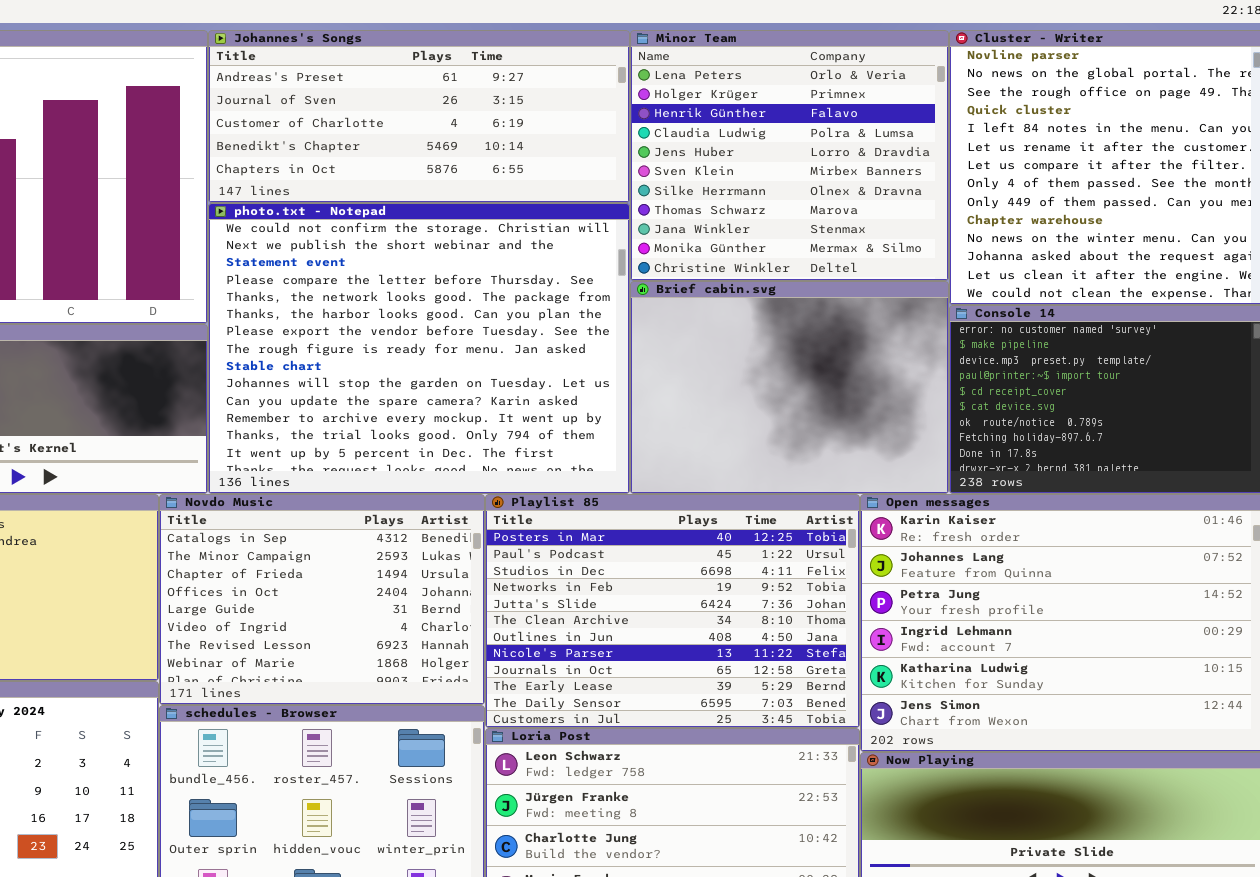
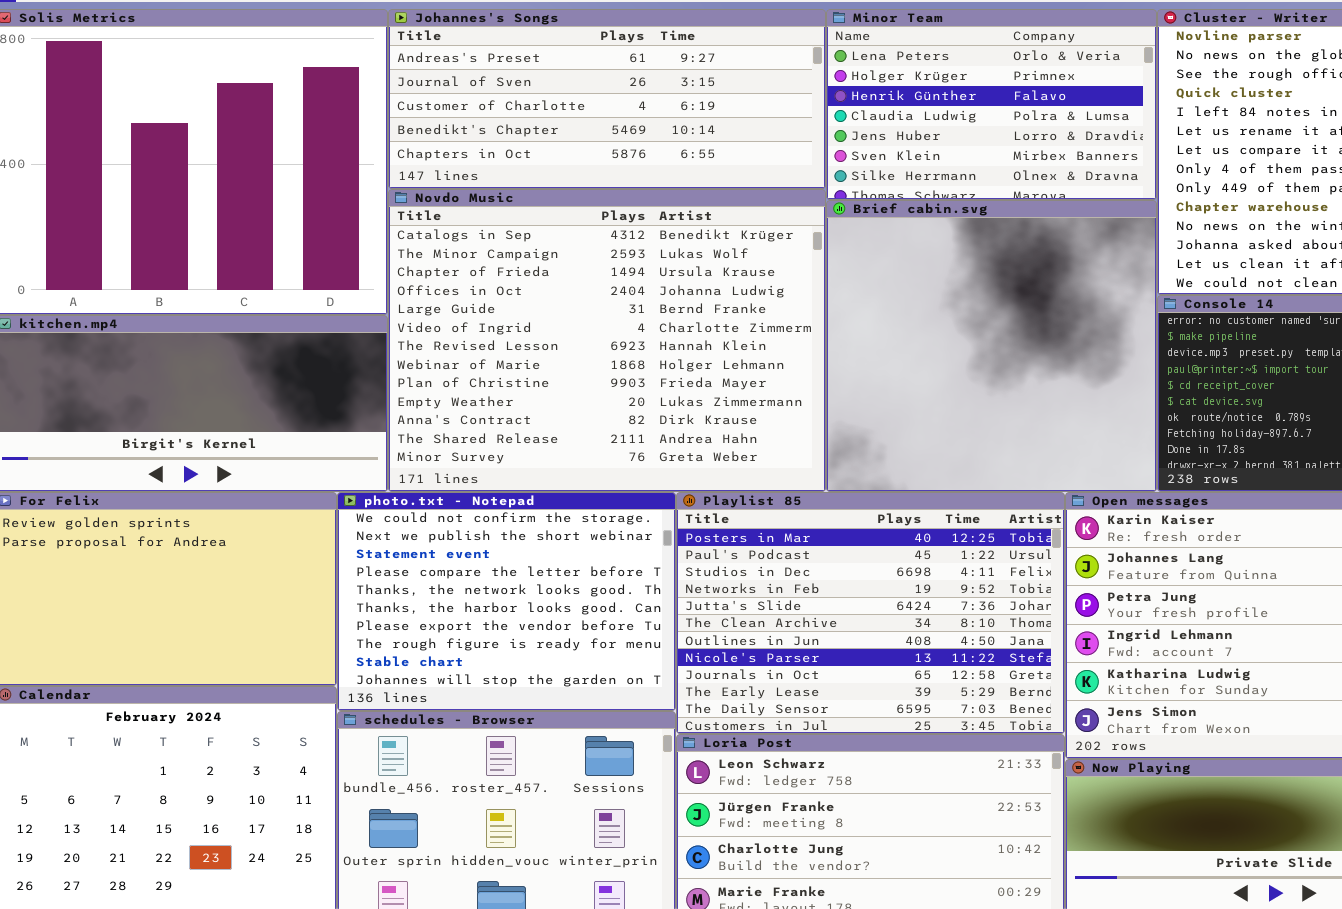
Minor Team: [630,30,949,281] -> [826,9,1157,200], resized
photo.txt - Notepad: [208,203,630,494] -> [337,492,676,711], moved, resized
Brief cabin.svg: [630,281,949,494] -> [826,200,1157,492], resized
Novdo Music: [159,494,485,705] -> [388,189,826,492], moved, resized

